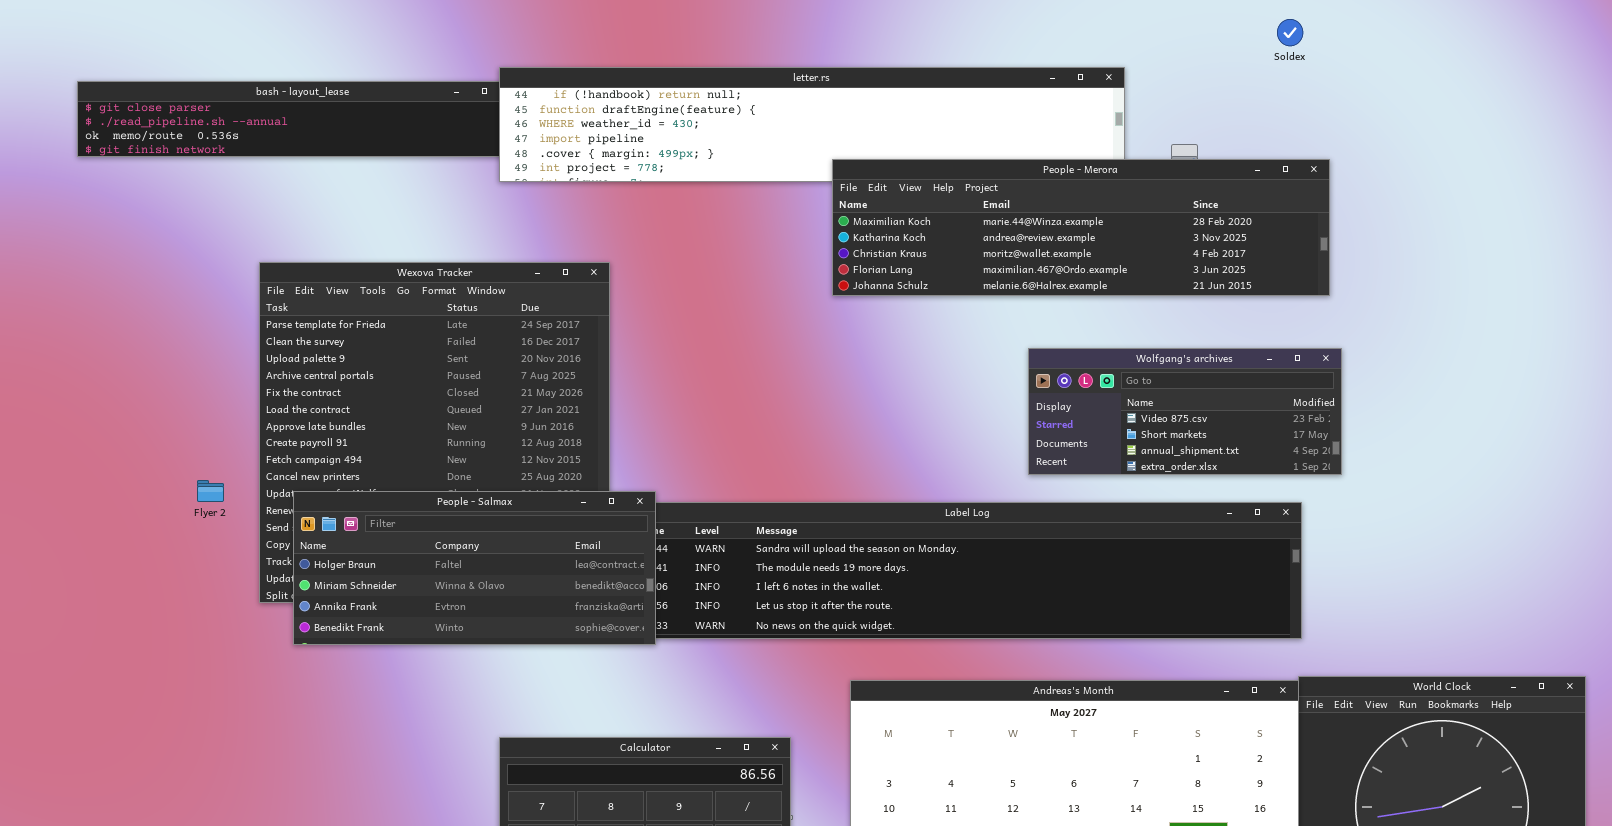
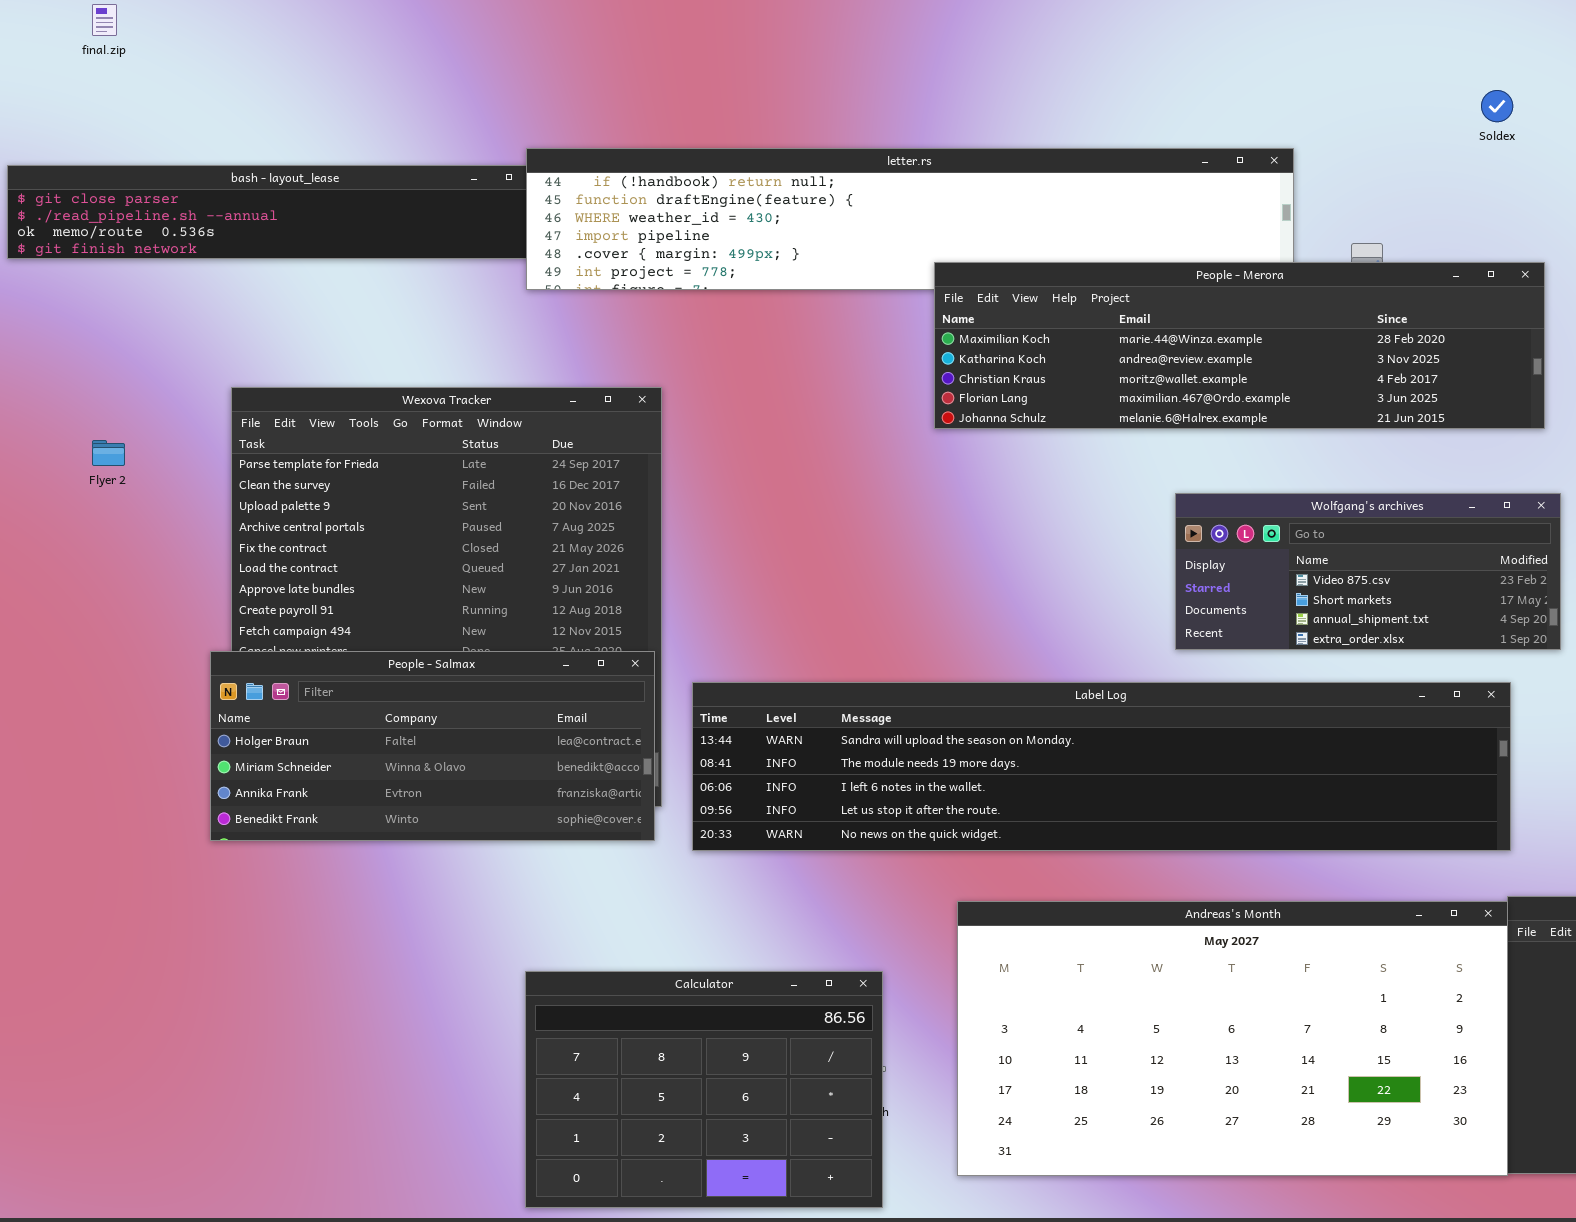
Flyer 2: [197,480,224,502] -> [92,440,125,466], moved
People - Salmax: [293,491,656,645] -> [210,651,655,841], moved

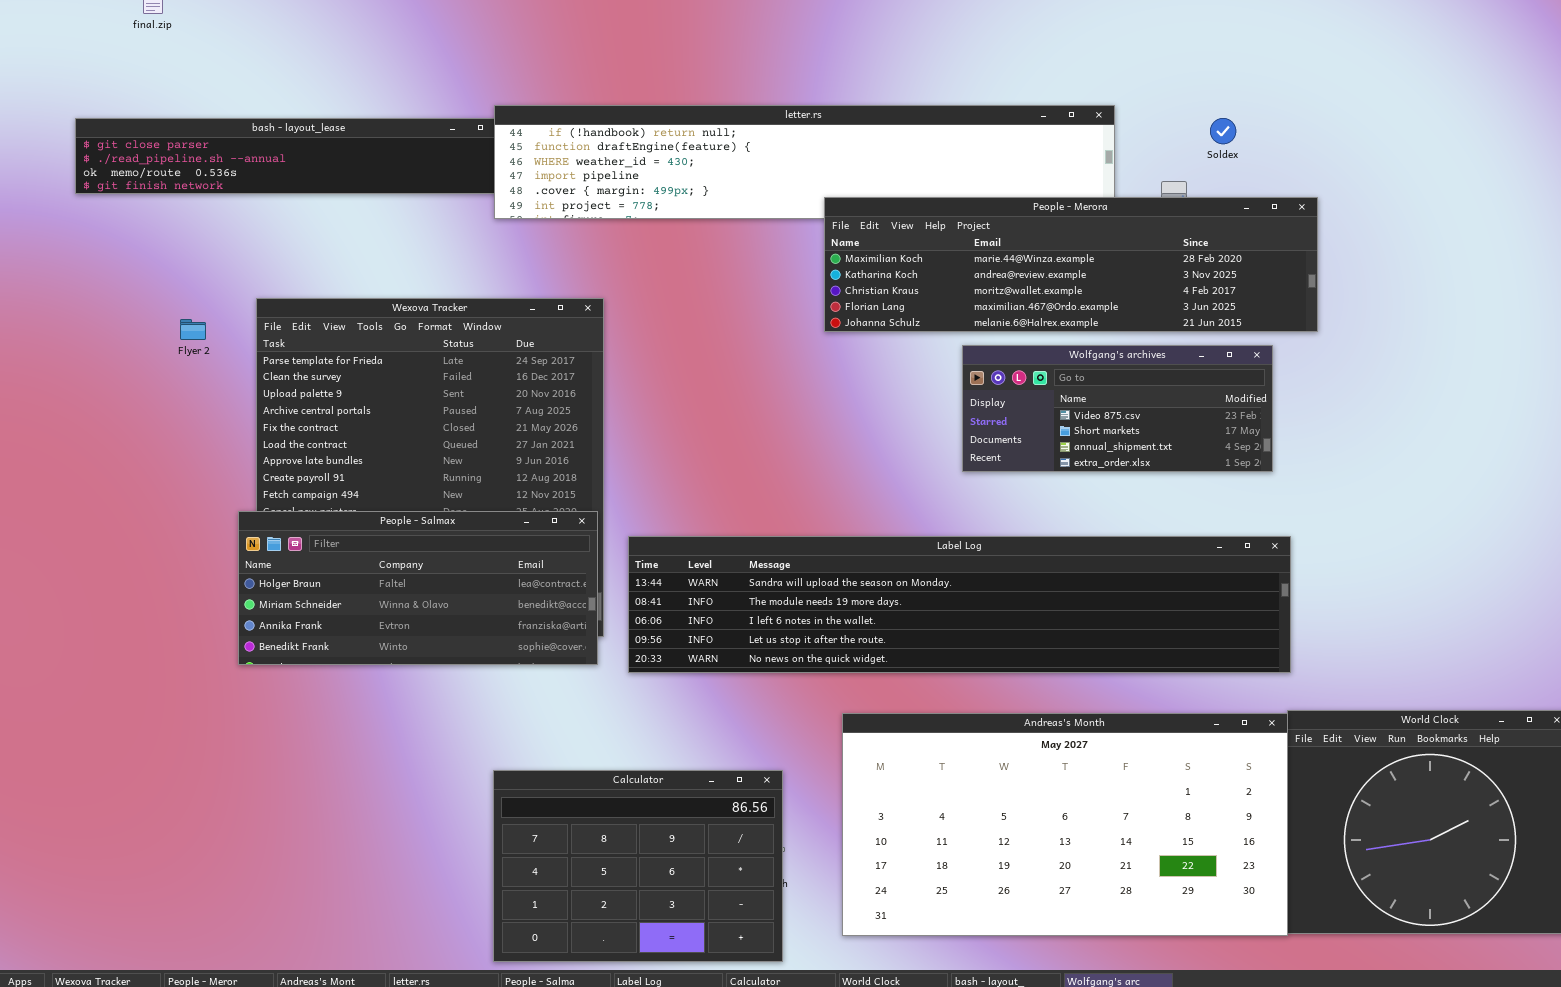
Soldex: [1481,90,1513,122] -> [1210,118,1236,144], moved
Flyer 2: [92,440,125,466] -> [180,319,206,340], moved
Wolfgang's archives: [1175,493,1561,650] -> [962,345,1273,472], moved

